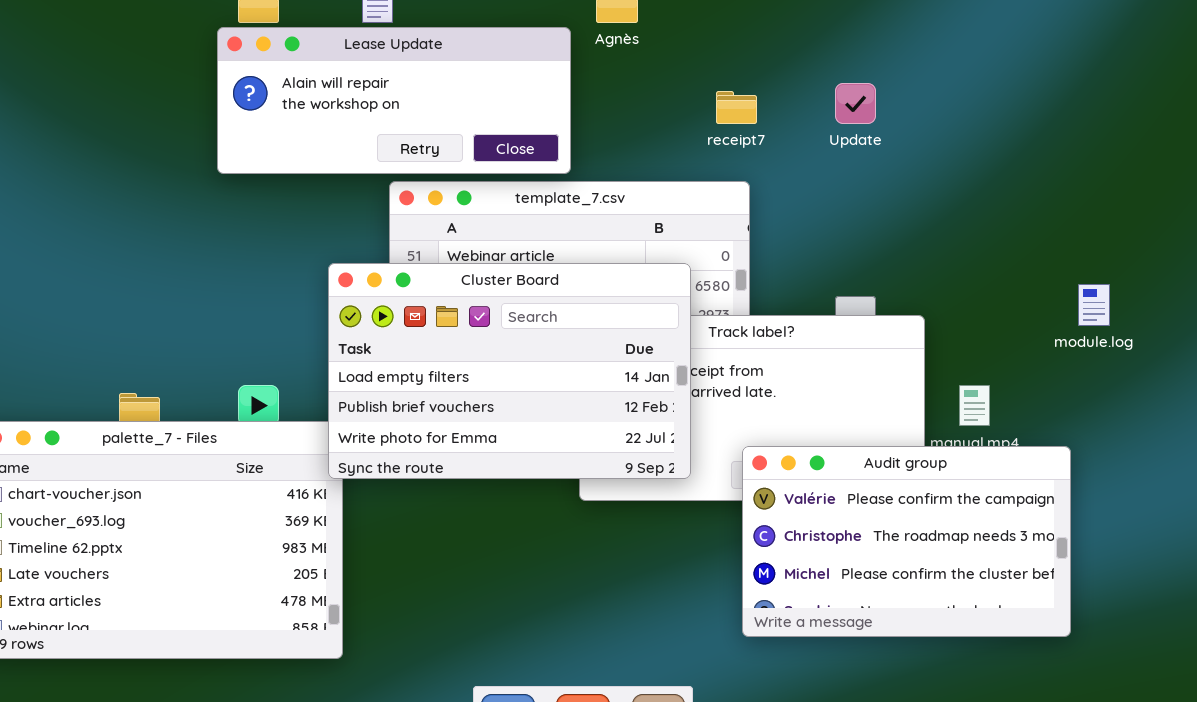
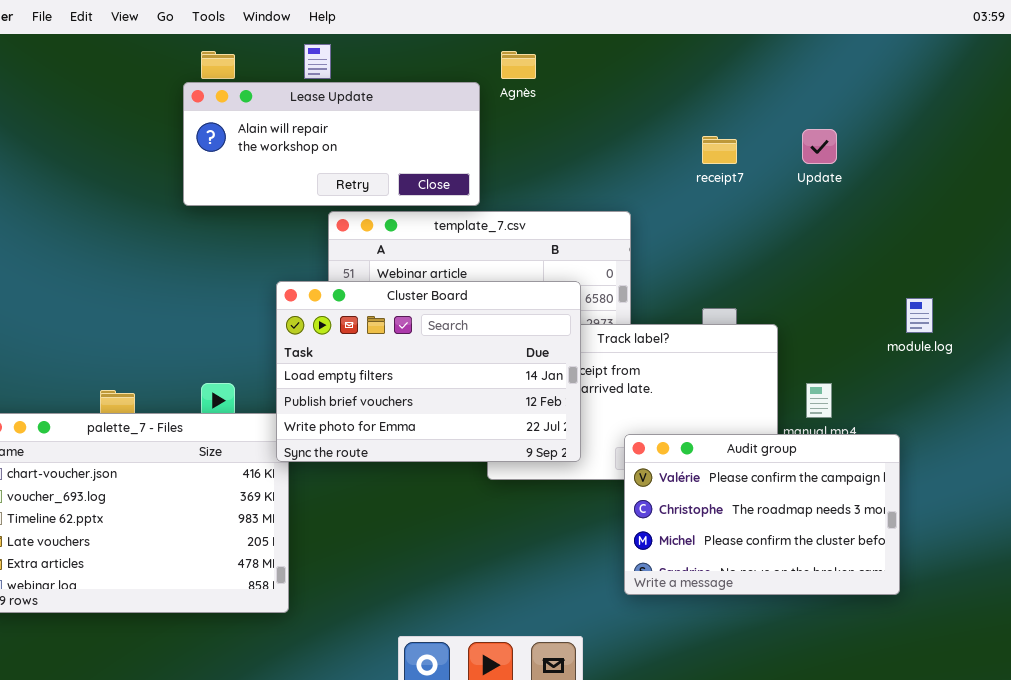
Update: [835,83,876,124] -> [802,129,837,164], moved
receipt7: [716,91,757,124] -> [702,136,737,164], moved

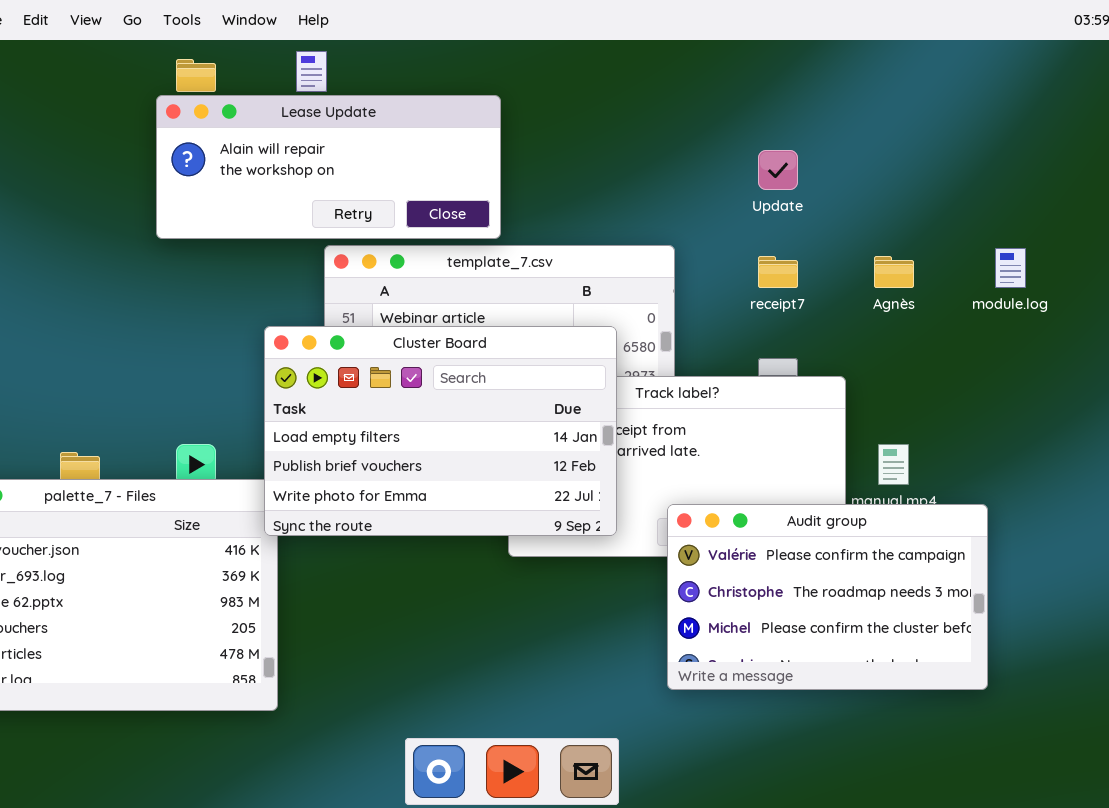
Agnès: [501,51,536,79] -> [874,256,914,288], moved
Update: [802,129,837,164] -> [758,150,798,190], moved
receipt7: [702,136,737,164] -> [758,256,798,288], moved
module.log: [906,298,933,333] -> [995,248,1026,288], moved

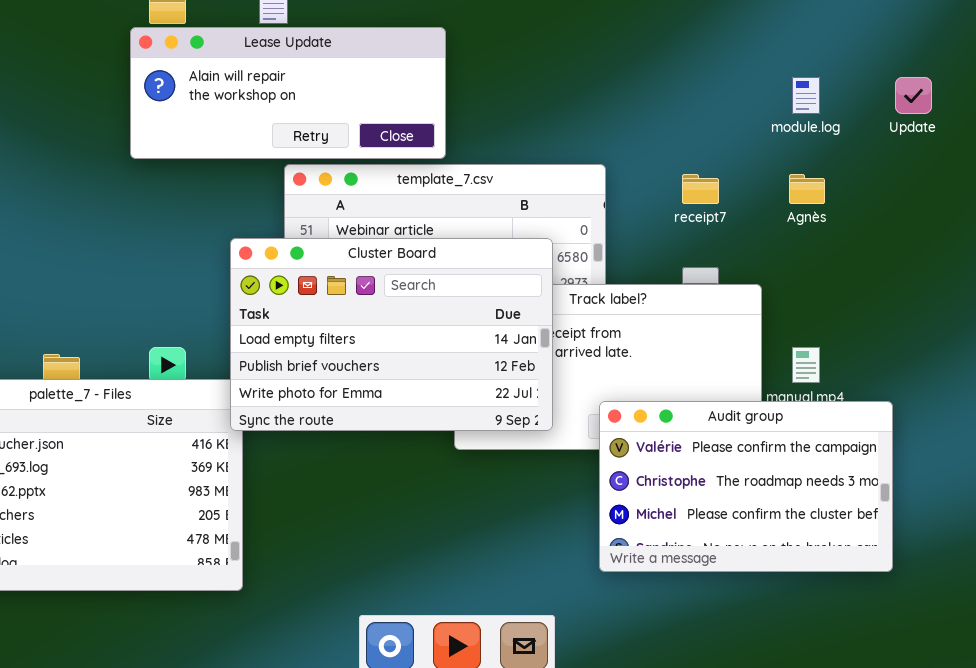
Update: [758,150,798,190] -> [895,77,932,114], moved
module.log: [995,248,1026,288] -> [792,77,820,114], moved

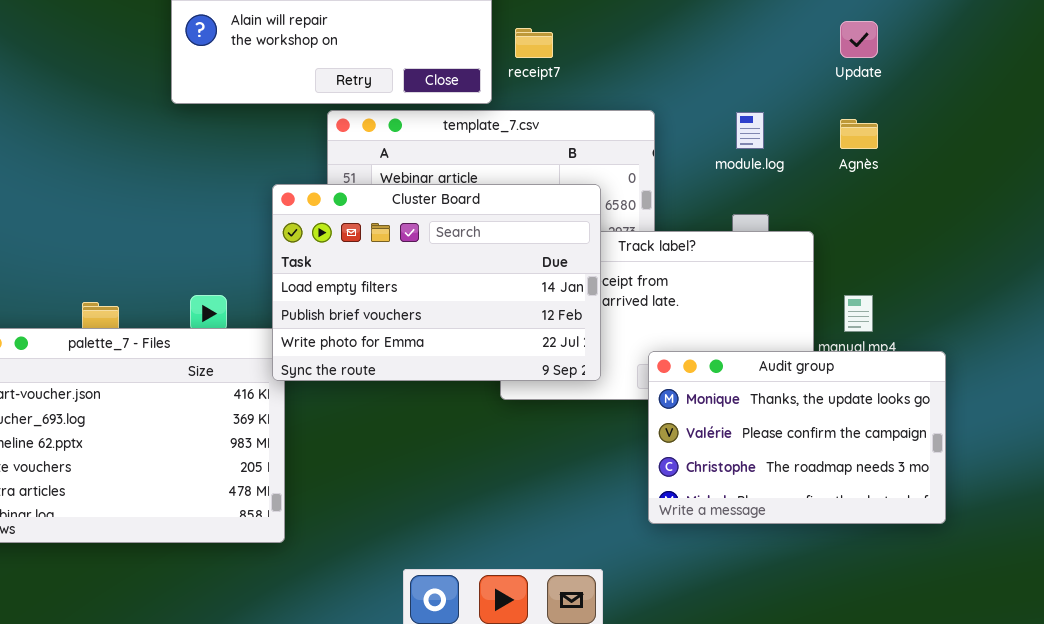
module.log: [792,77,820,114] -> [736,112,764,149], moved
Update: [895,77,932,114] -> [840,21,878,58], moved
receipt7: [682,174,719,204] -> [515,28,553,58], moved
Audit group: [599,401,893,572] -> [648,351,946,524], scrolled up 1 row

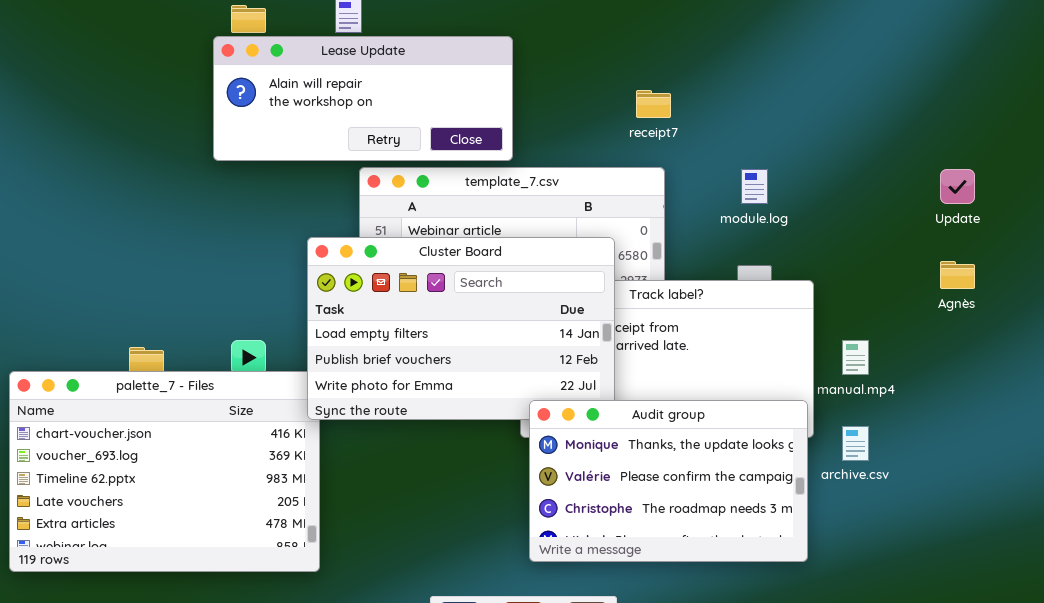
Update: [840,21,878,58] -> [940,169,975,204], moved
receipt7: [515,28,553,58] -> [636,90,671,118], moved
Agnès: [840,119,878,149] -> [940,261,975,289], moved
Audit group: [648,351,946,524] -> [529,400,808,562], moved

